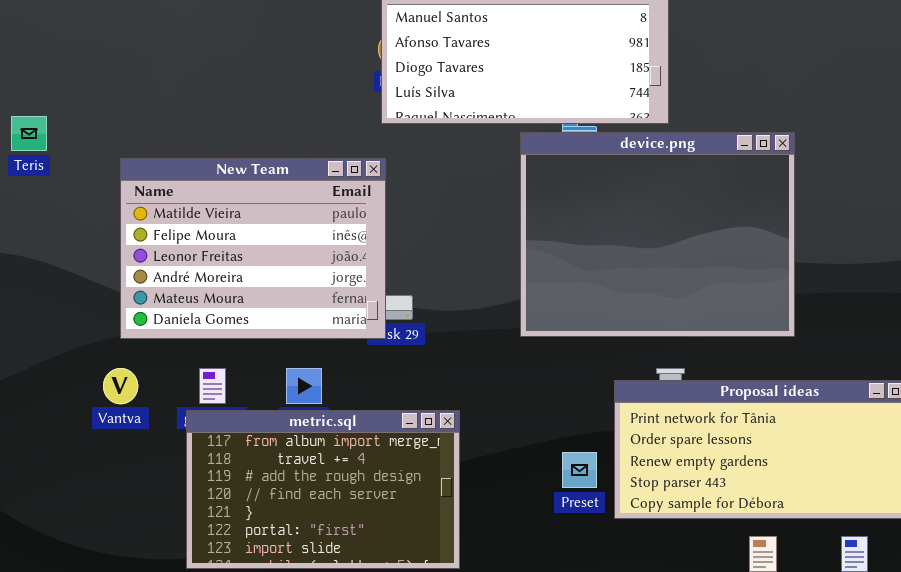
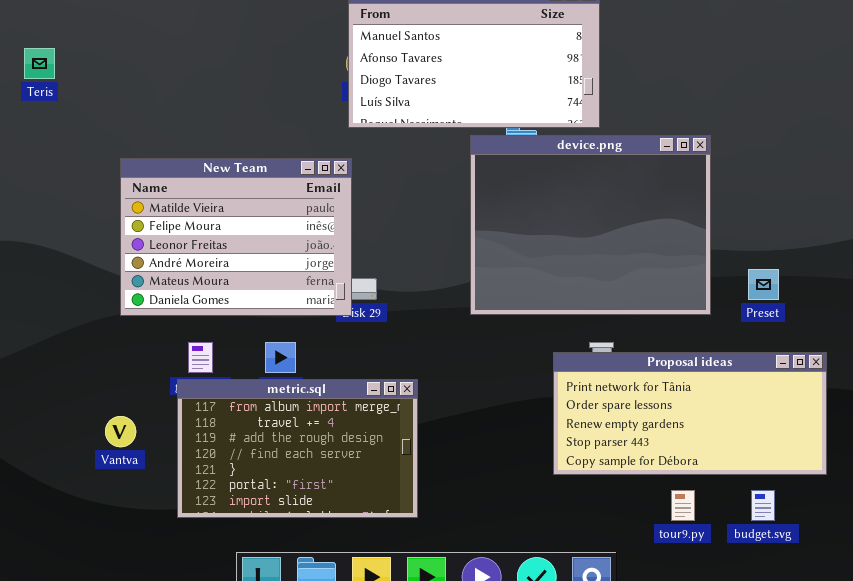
Teris: [11,116,47,151] -> [24,48,55,79], moved
Vantva: [103,368,138,404] -> [105,416,136,447], moved
Preset: [562,452,597,488] -> [748,269,779,300], moved

